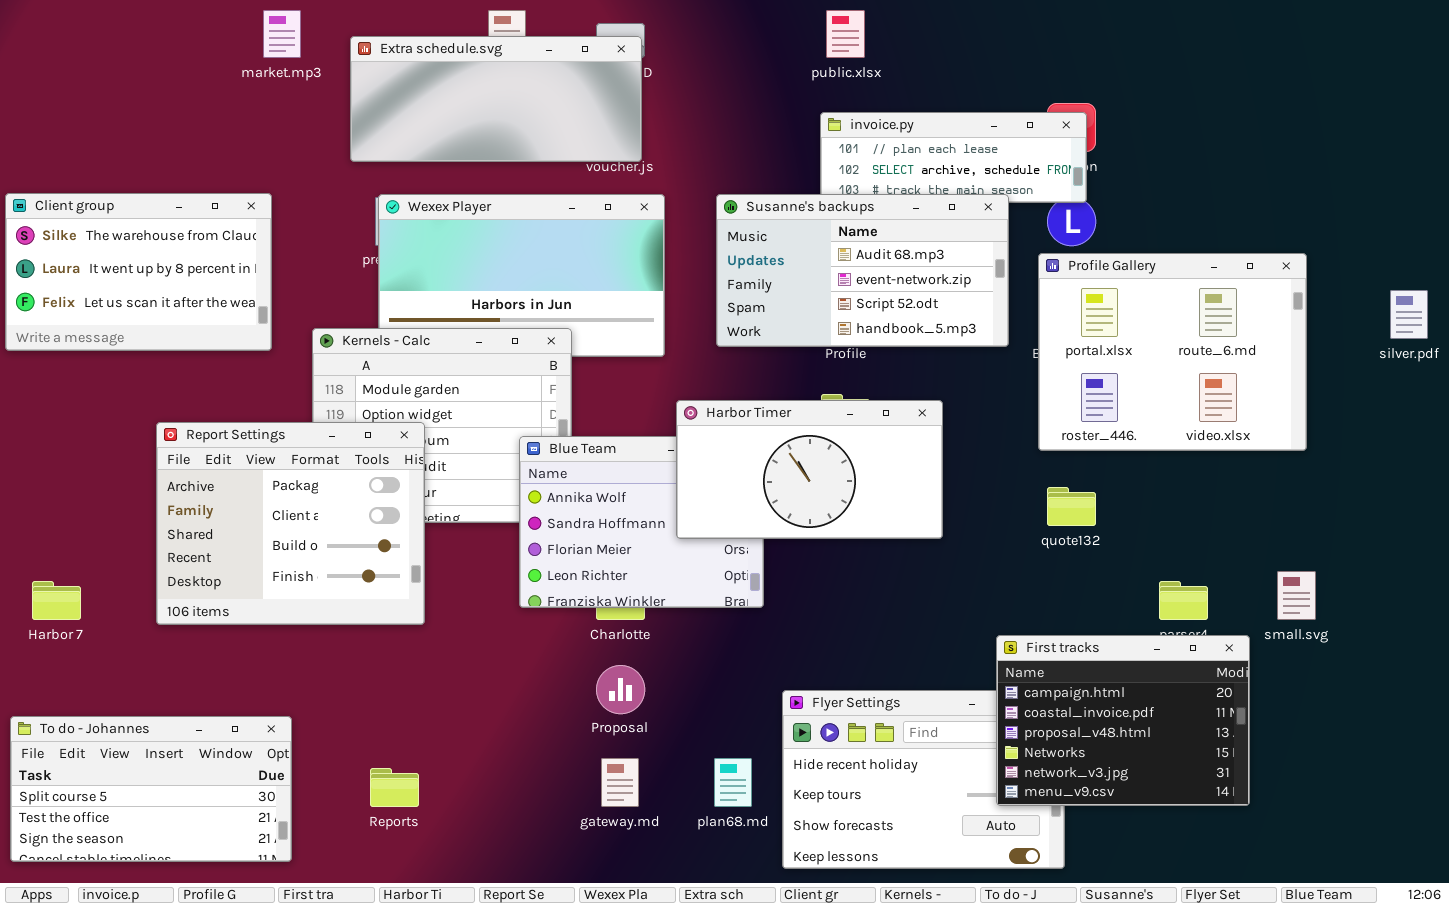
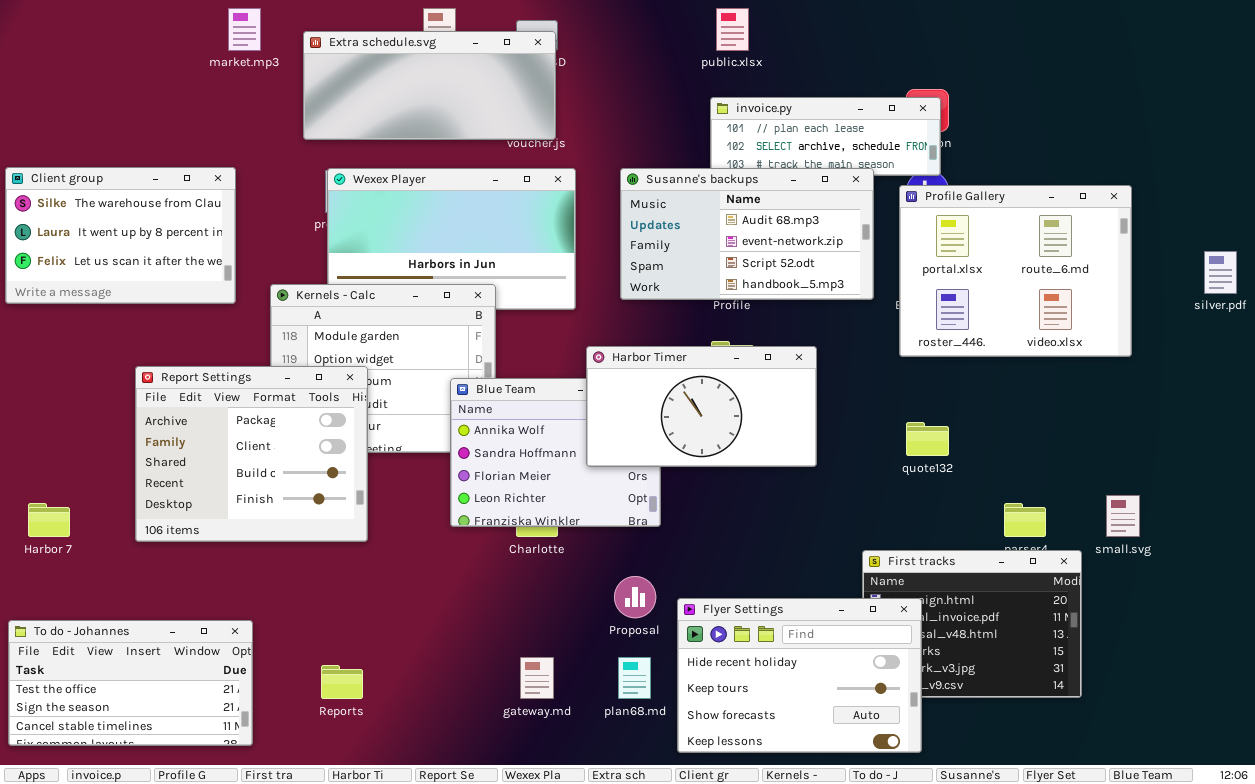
Profile Gallery: [1038,253,1307,451] -> [899,185,1132,357], moved
Proposal: [596,665,645,714] -> [614,576,656,618], moved
Flyer Settings: [782,690,1065,869] -> [677,598,922,753], raised
To do - Johannes: [10,716,292,862] -> [8,620,253,746], scrolled down 1 row

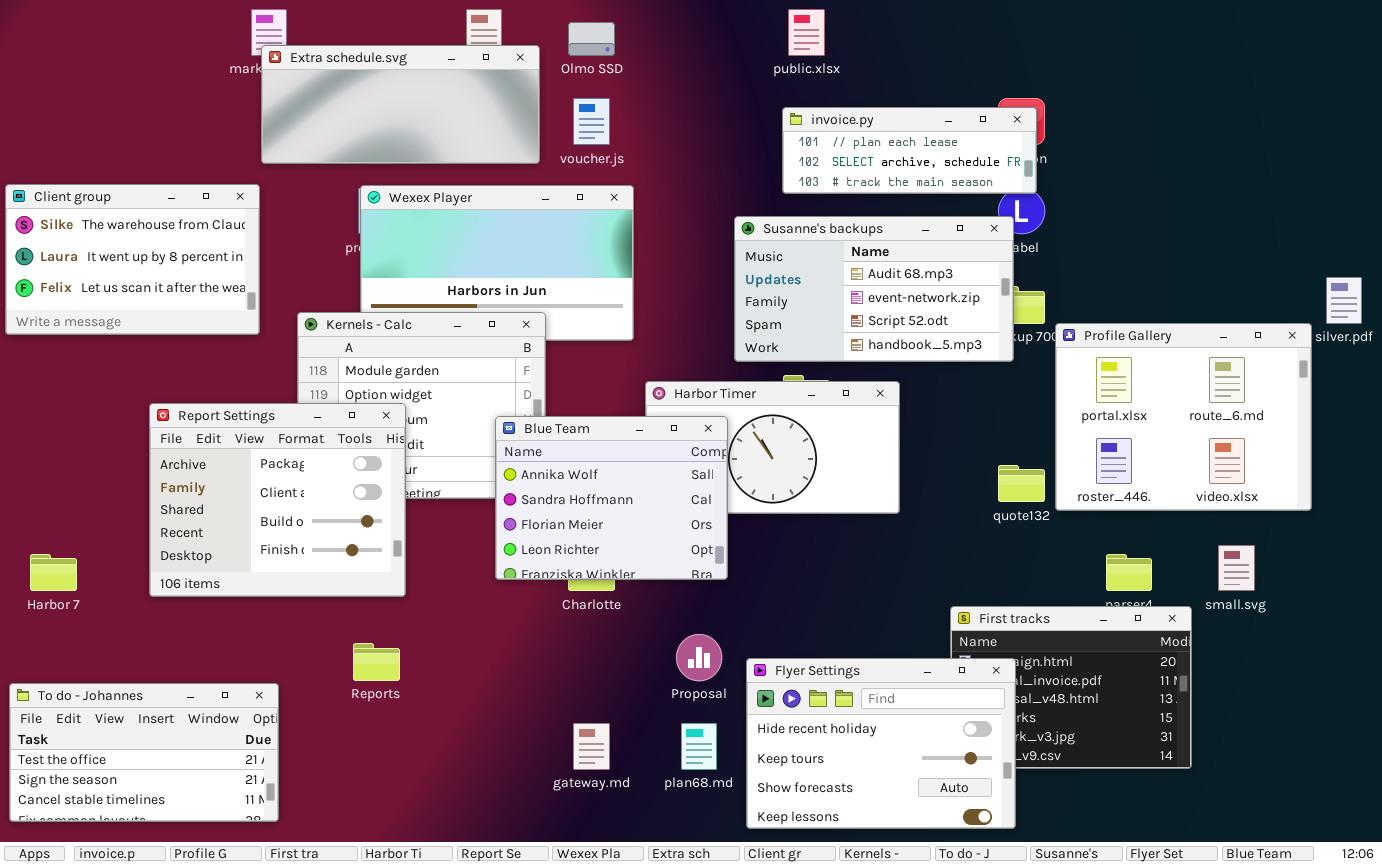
Extra schedule.svg: [303,31,556,140] -> [261,45,540,164], moved
Susanne's backups: [620,168,874,300] -> [734,216,1014,362], moved
Profile Gallery: [899,185,1132,357] -> [1055,323,1312,511], moved
Blue Team: [450,378,661,527] -> [495,416,728,580], raised
Reports: [321,665,363,699] -> [353,643,400,681], moved

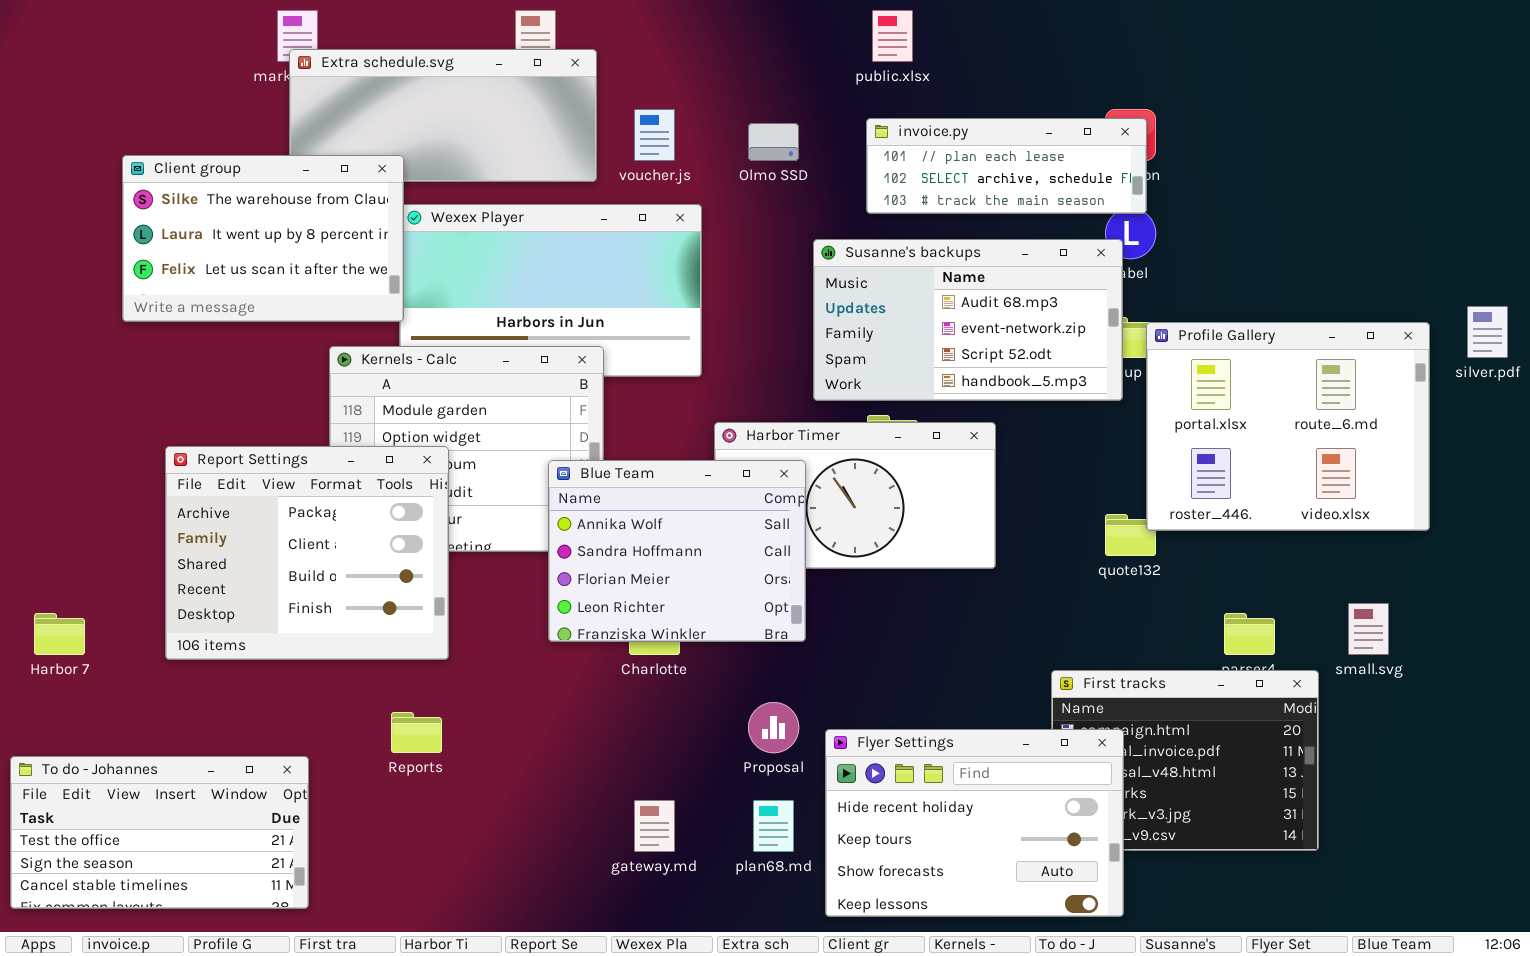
Olmo SSD: [568,22,615,56] -> [748,123,799,161], moved
Client group: [5,184,260,335] -> [122,155,404,322], moved
Profile Gallery: [1055,323,1312,511] -> [1146,322,1430,531], moved

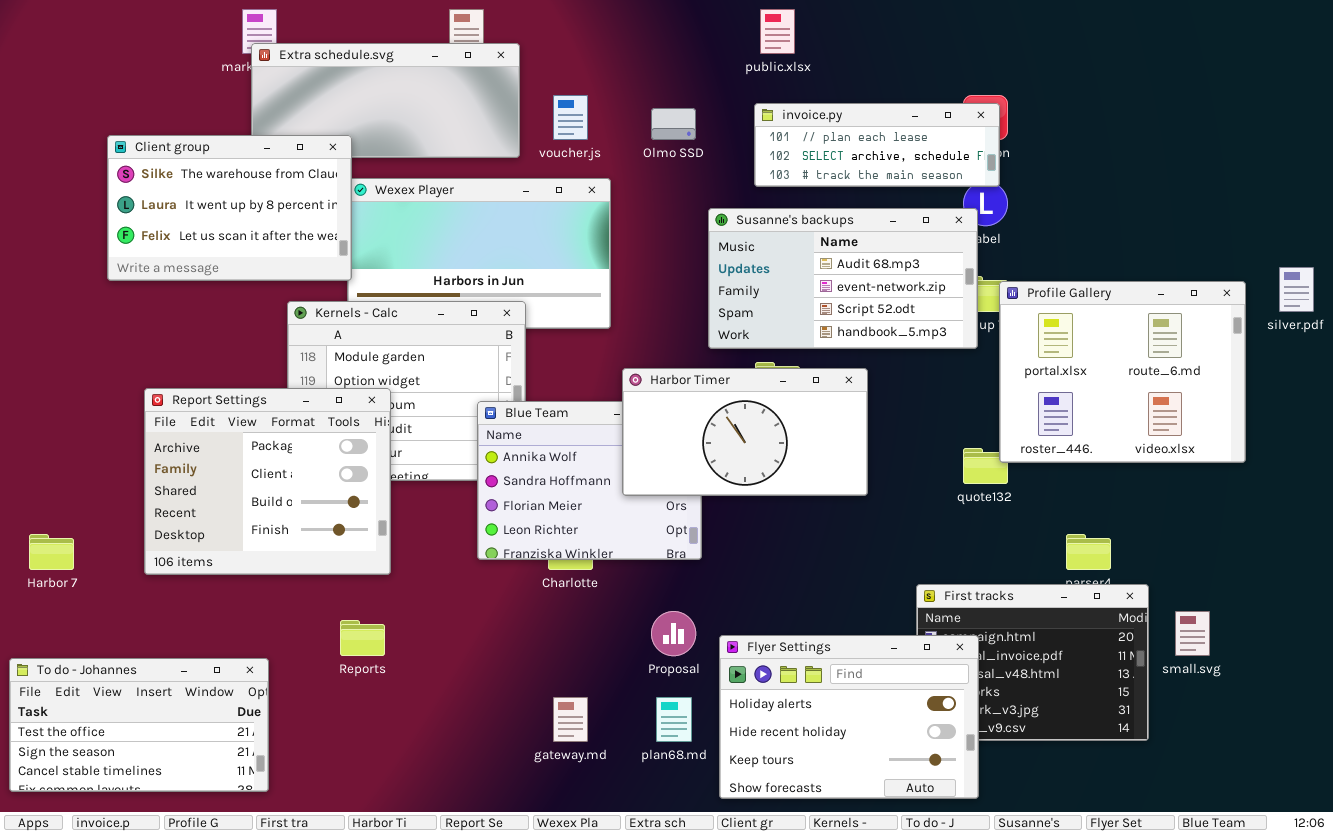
Harbor Timer: [714,422,996,569] -> [622,368,868,496], raised
small.svg: [1348,603,1389,655] -> [1175,611,1210,656], moved
Flyer Settings: [825,729,1124,917] -> [719,635,979,799], scrolled up 1 row

